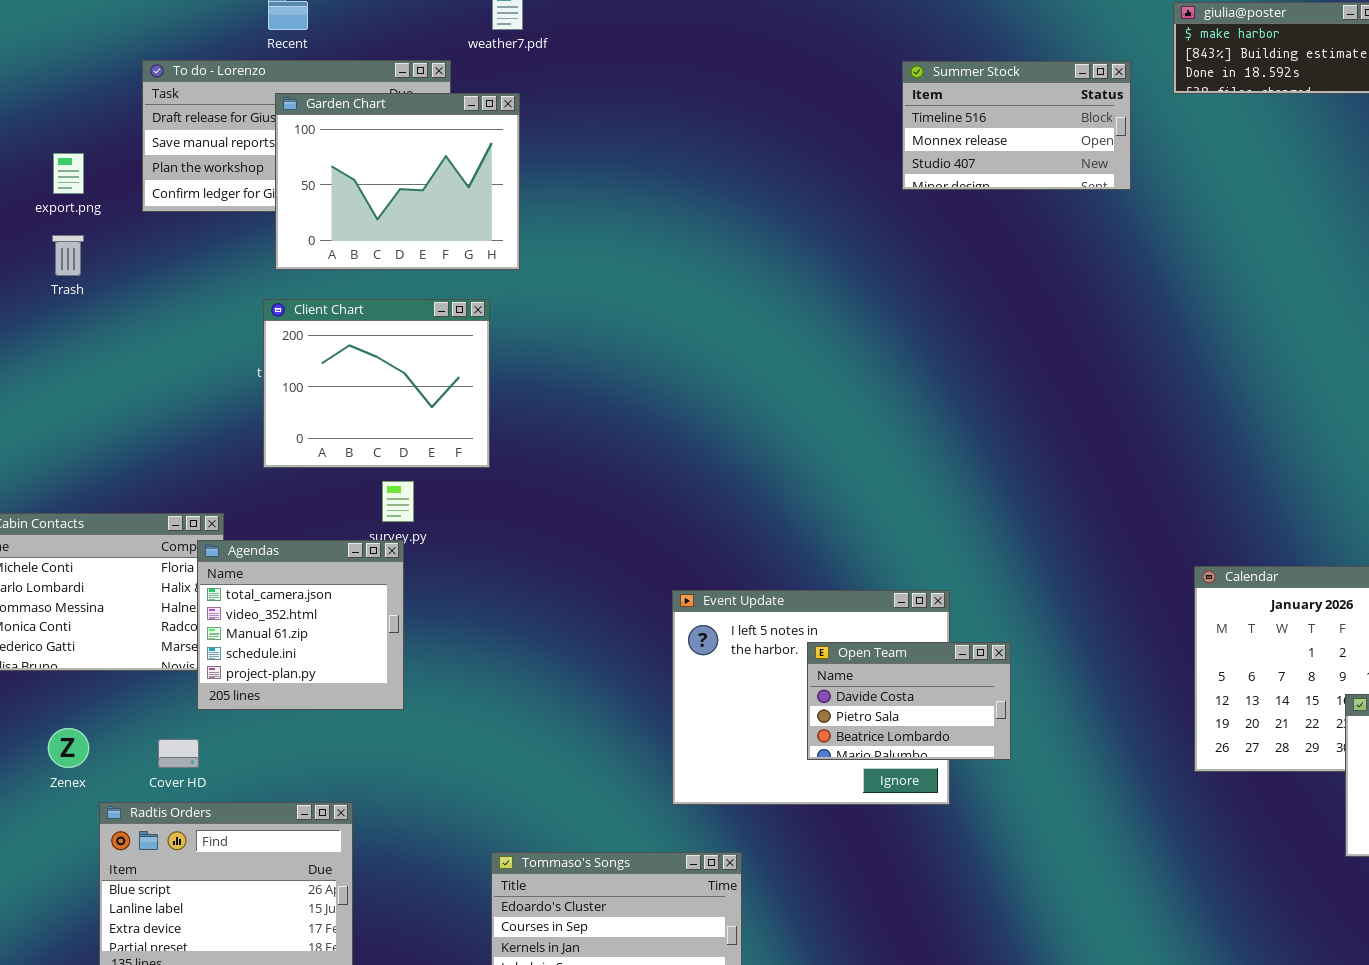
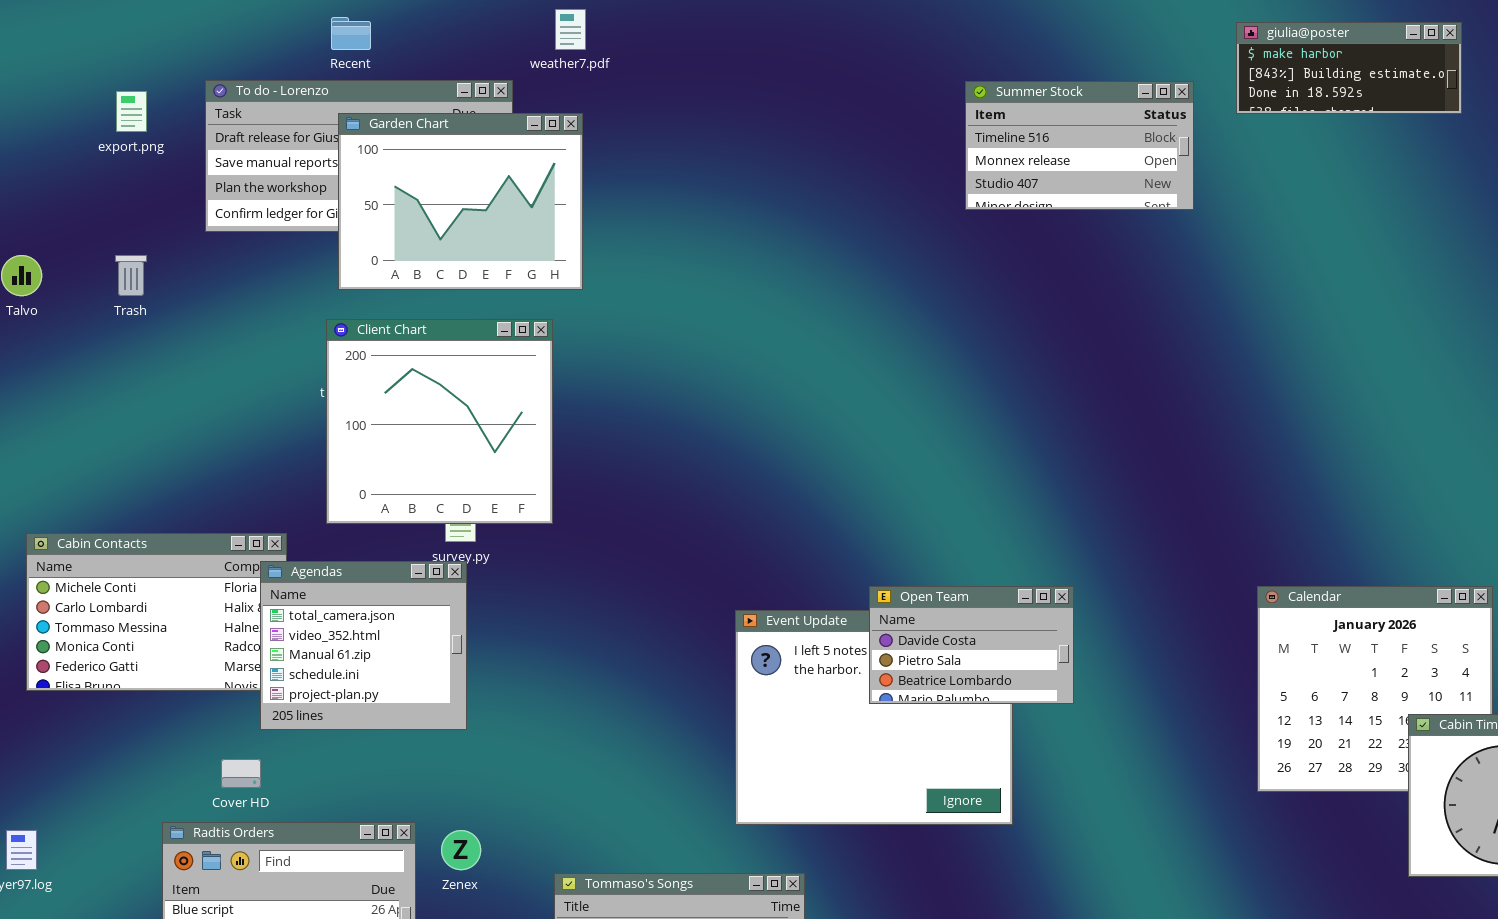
export.png: [53,153,84,194] -> [116,91,147,132], moved
Client Chart: [263,299,490,468] -> [326,319,553,524], resized
Open Team: [807,642,1011,760] -> [869,586,1074,704], moved
Zenex: [48,728,89,768] -> [441,830,481,870], moved

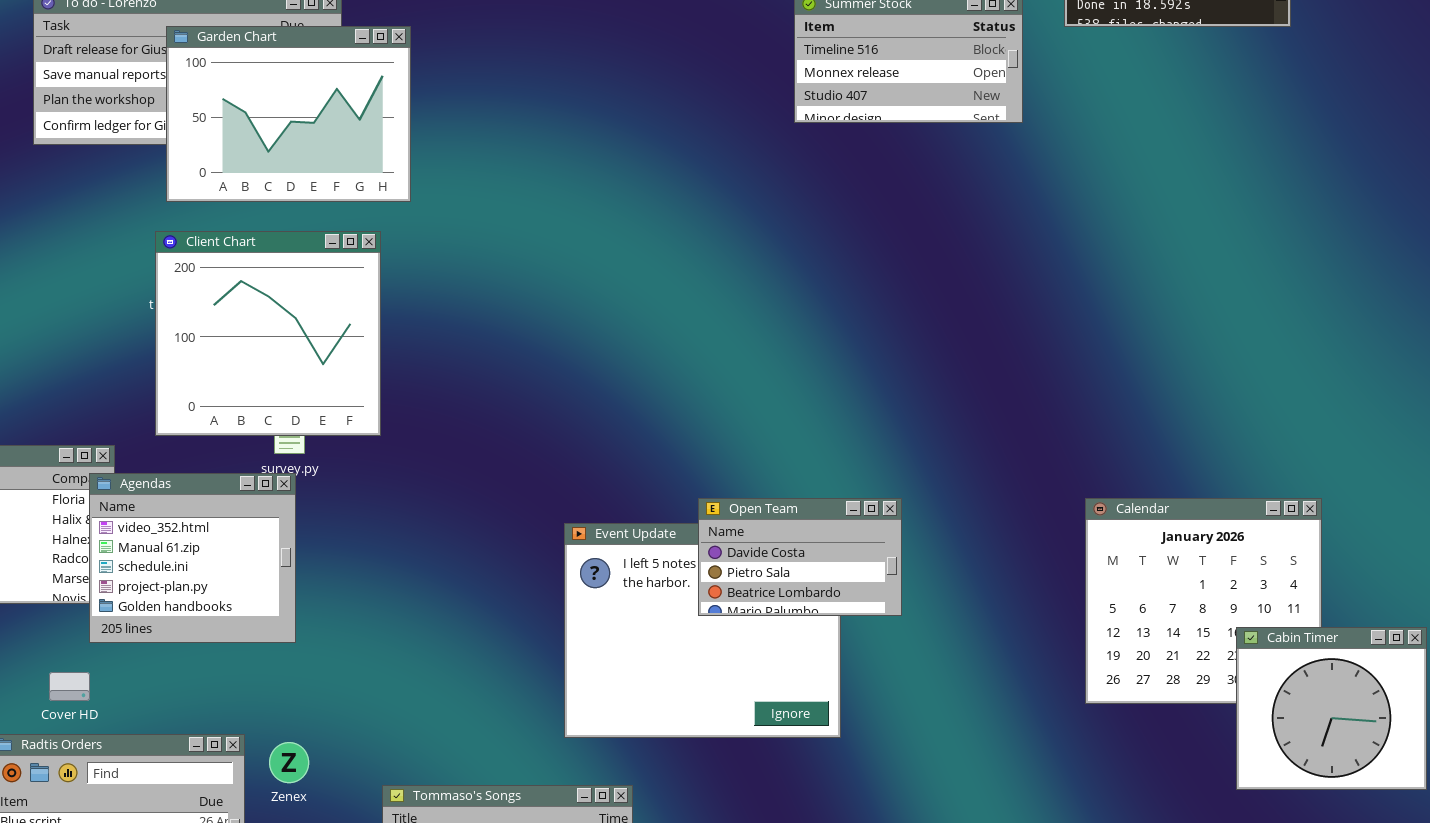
Agendas: [260,561,467,730] -> [89,473,296,643], scrolled down 1 row

